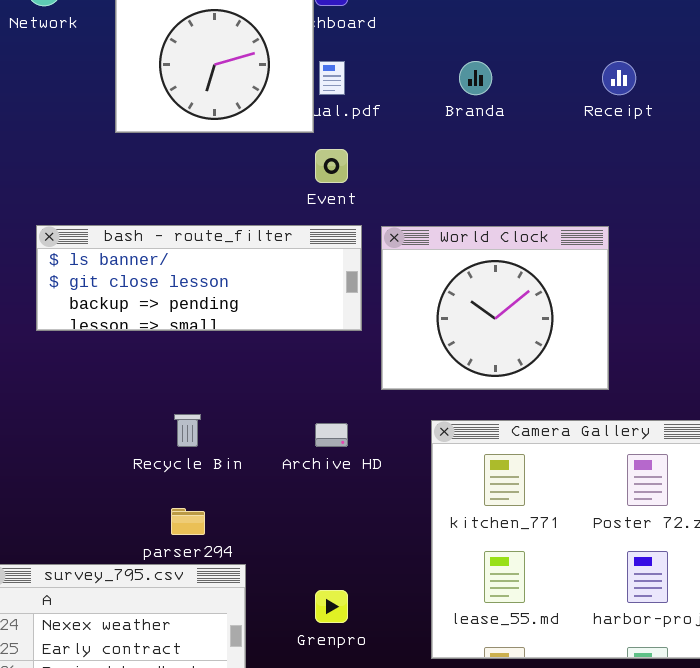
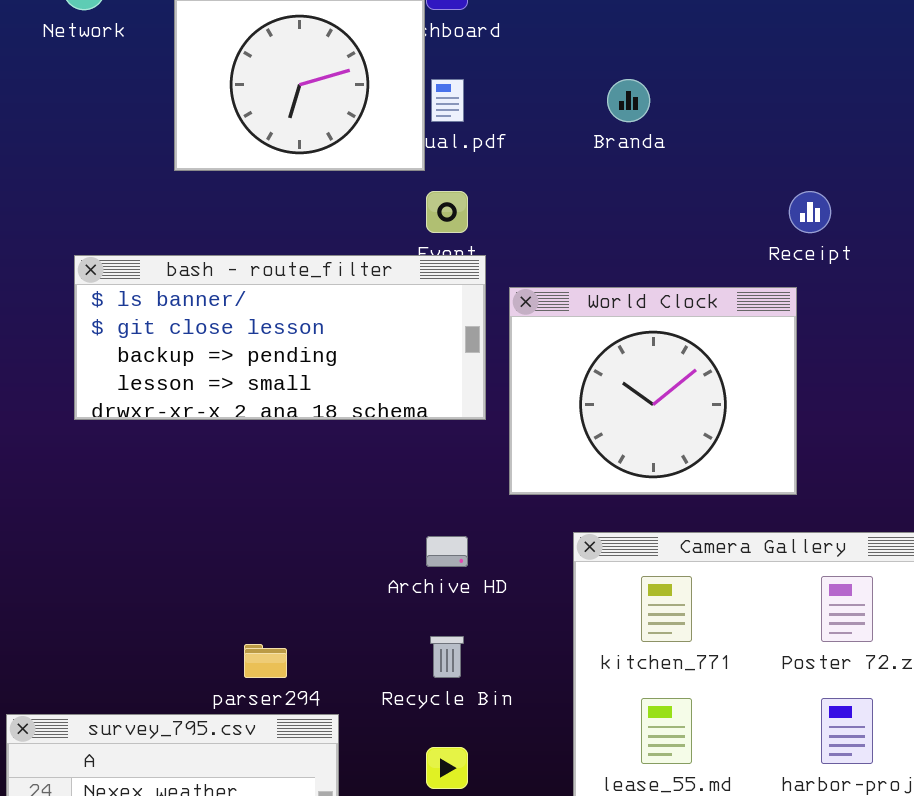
Receipt: [602,61,636,95] -> [789,191,831,233], moved
bash - route_filter: [36,225,362,331] -> [74,255,486,420], resized
Recycle Bin: [174,414,201,447] -> [430,636,464,678], moved

